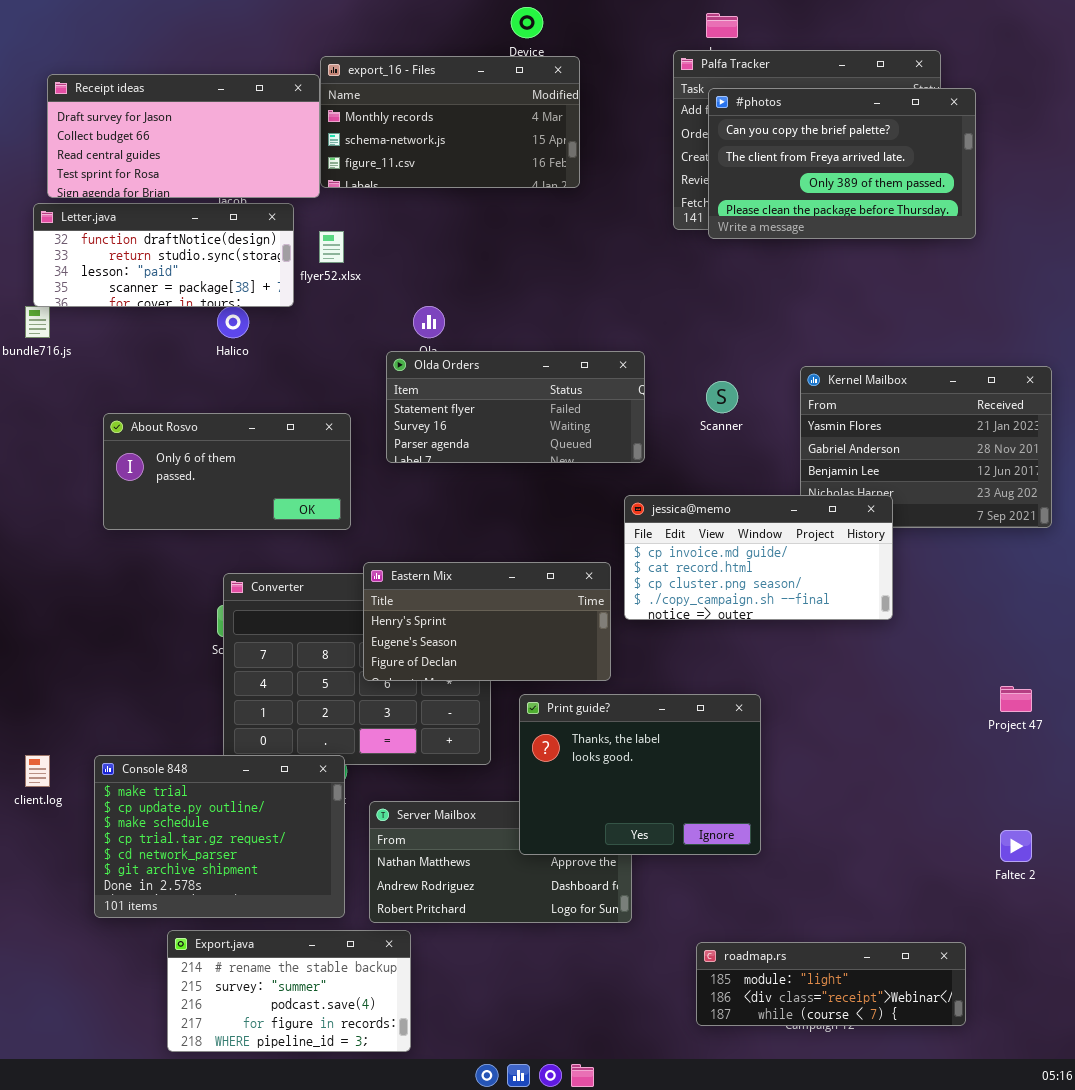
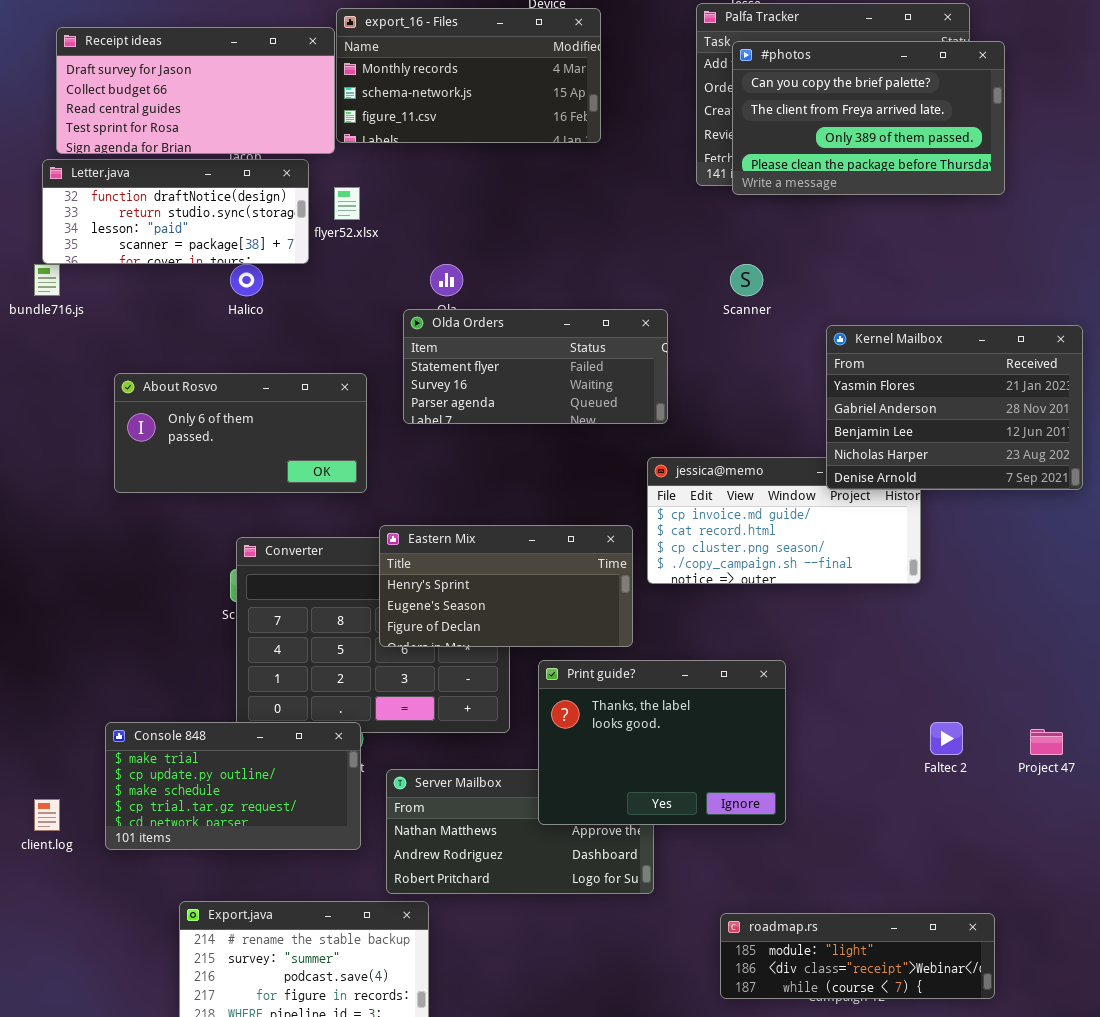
Kernel Mailbox: [800,366,1052,528] -> [826,325,1083,490], raised
Scanner: [706,381,738,413] -> [730,264,763,296], moved
Project 47: [1000,686,1032,712] -> [1030,729,1063,755], moved
client.log: [25,755,50,787] -> [34,799,60,831], moved
Console 848: [94,755,345,918] -> [105,722,361,850], resized
Faltec 2: [1000,830,1032,862] -> [930,722,963,755], moved

